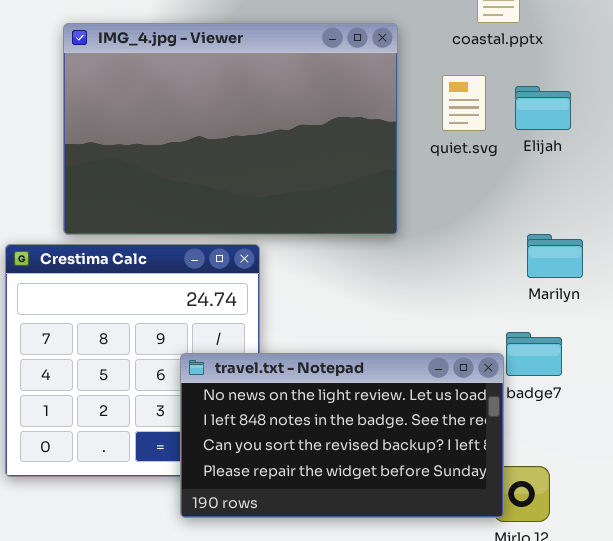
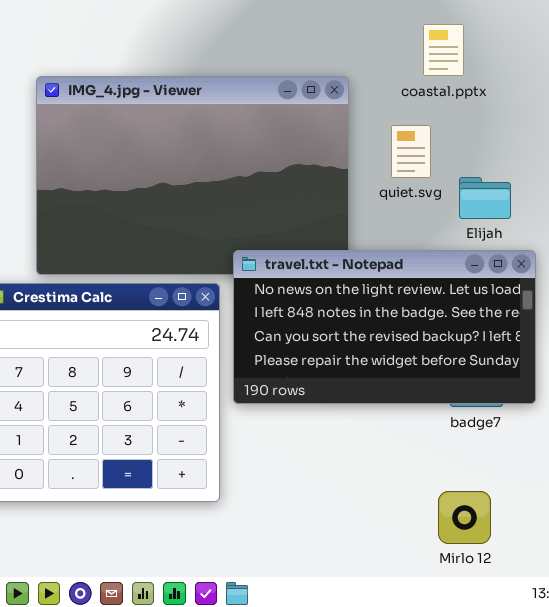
Elijah: [515,86,571,130] -> [459,177,511,219], moved
travel.txt - Notepad: [180,353,504,518] -> [233,250,536,404], moved

